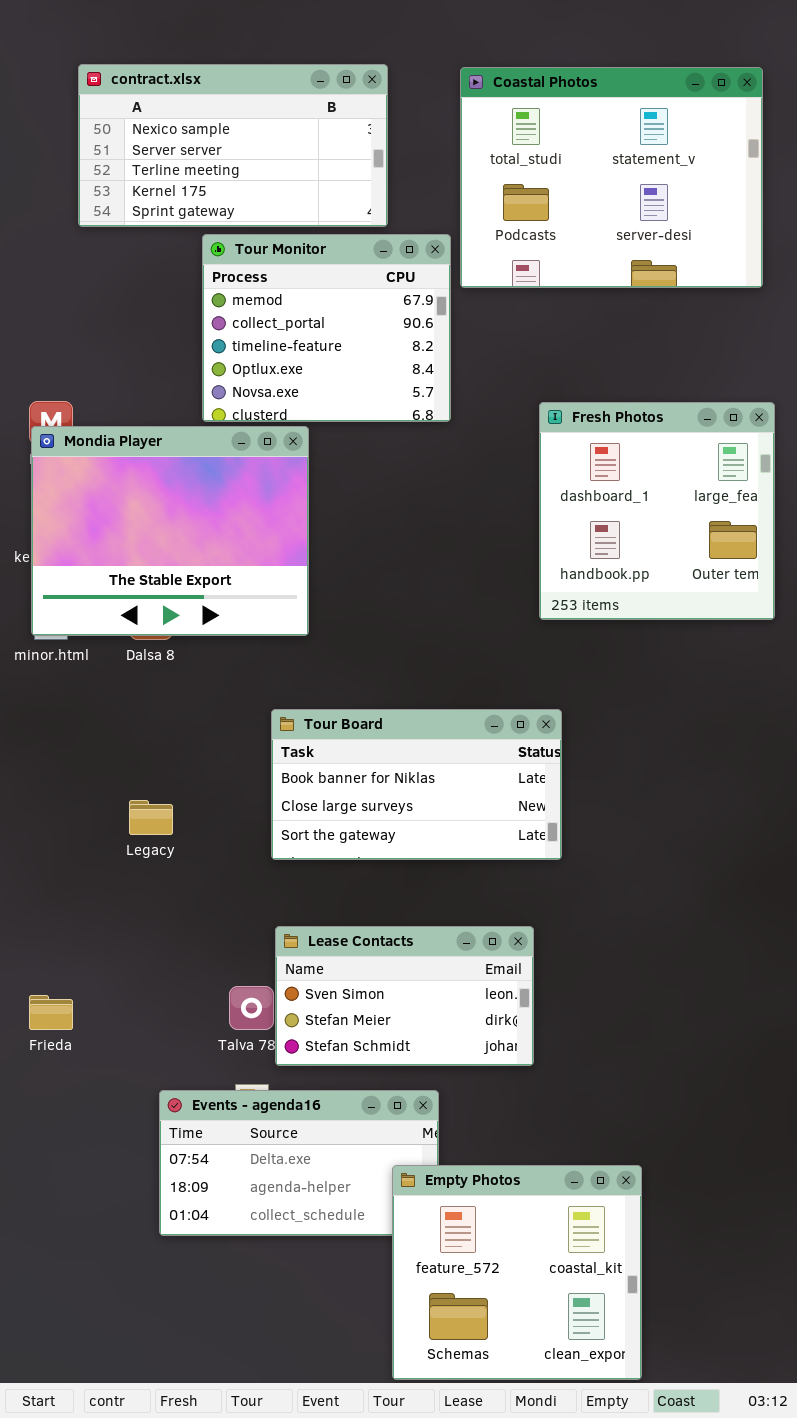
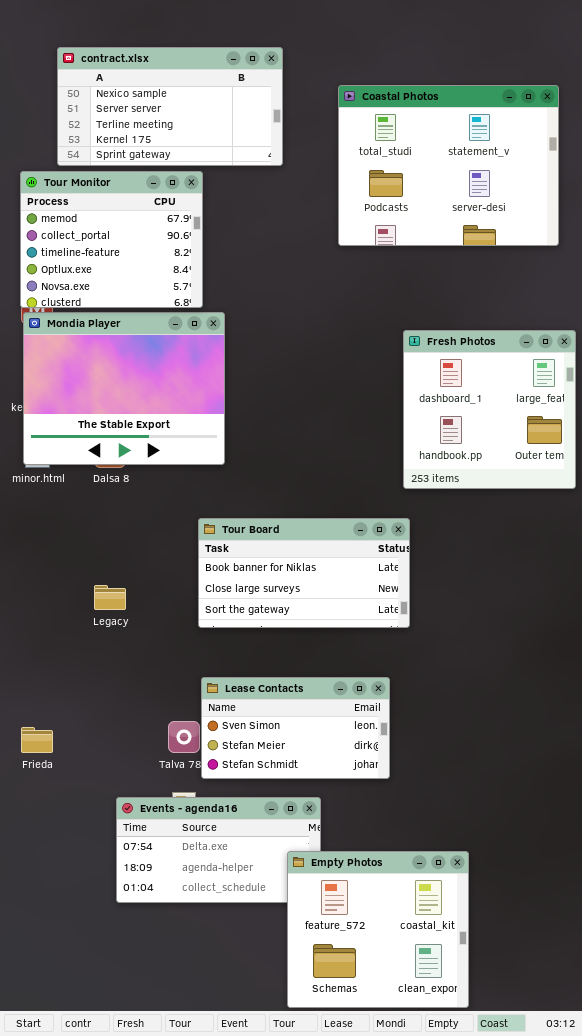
Coastal Photos: [460,67,763,288] -> [338,85,559,246], moved
Tour Monitor: [202,234,451,422] -> [20,171,203,308], moved
Fresh Photos: [539,402,775,620] -> [403,330,576,489], moved

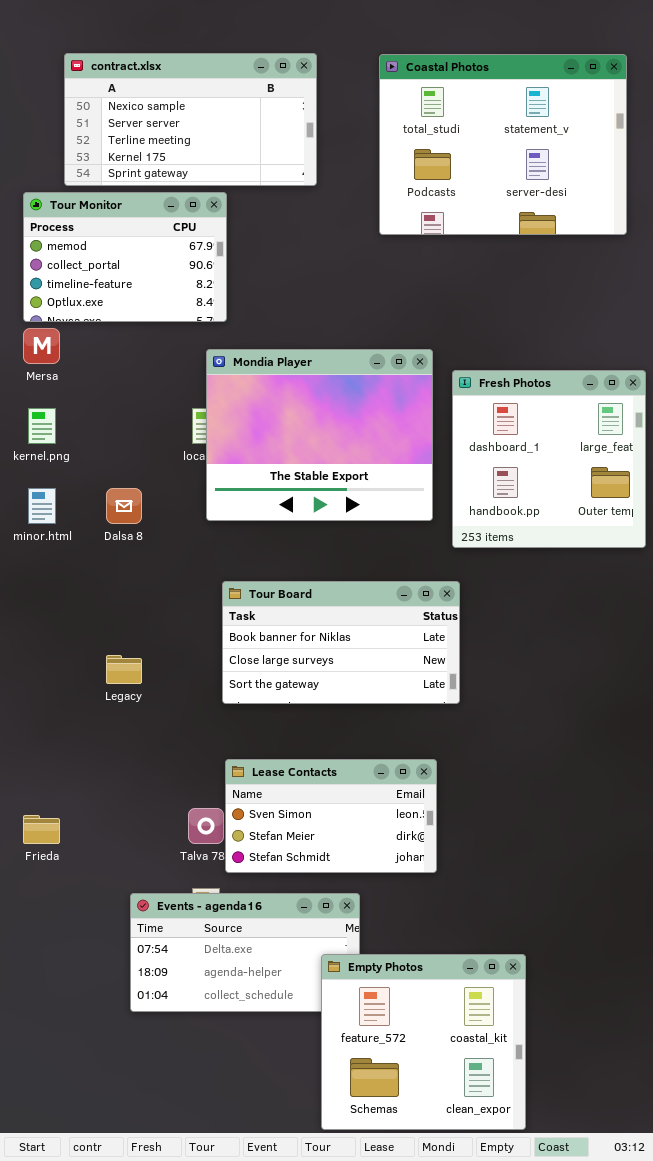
Coastal Photos: [338,85,559,246] -> [379,54,627,235], moved
Tour Monitor: [20,171,203,308] -> [23,192,227,322], resized
Mondia Player: [23,312,225,465] -> [206,349,433,521], moved

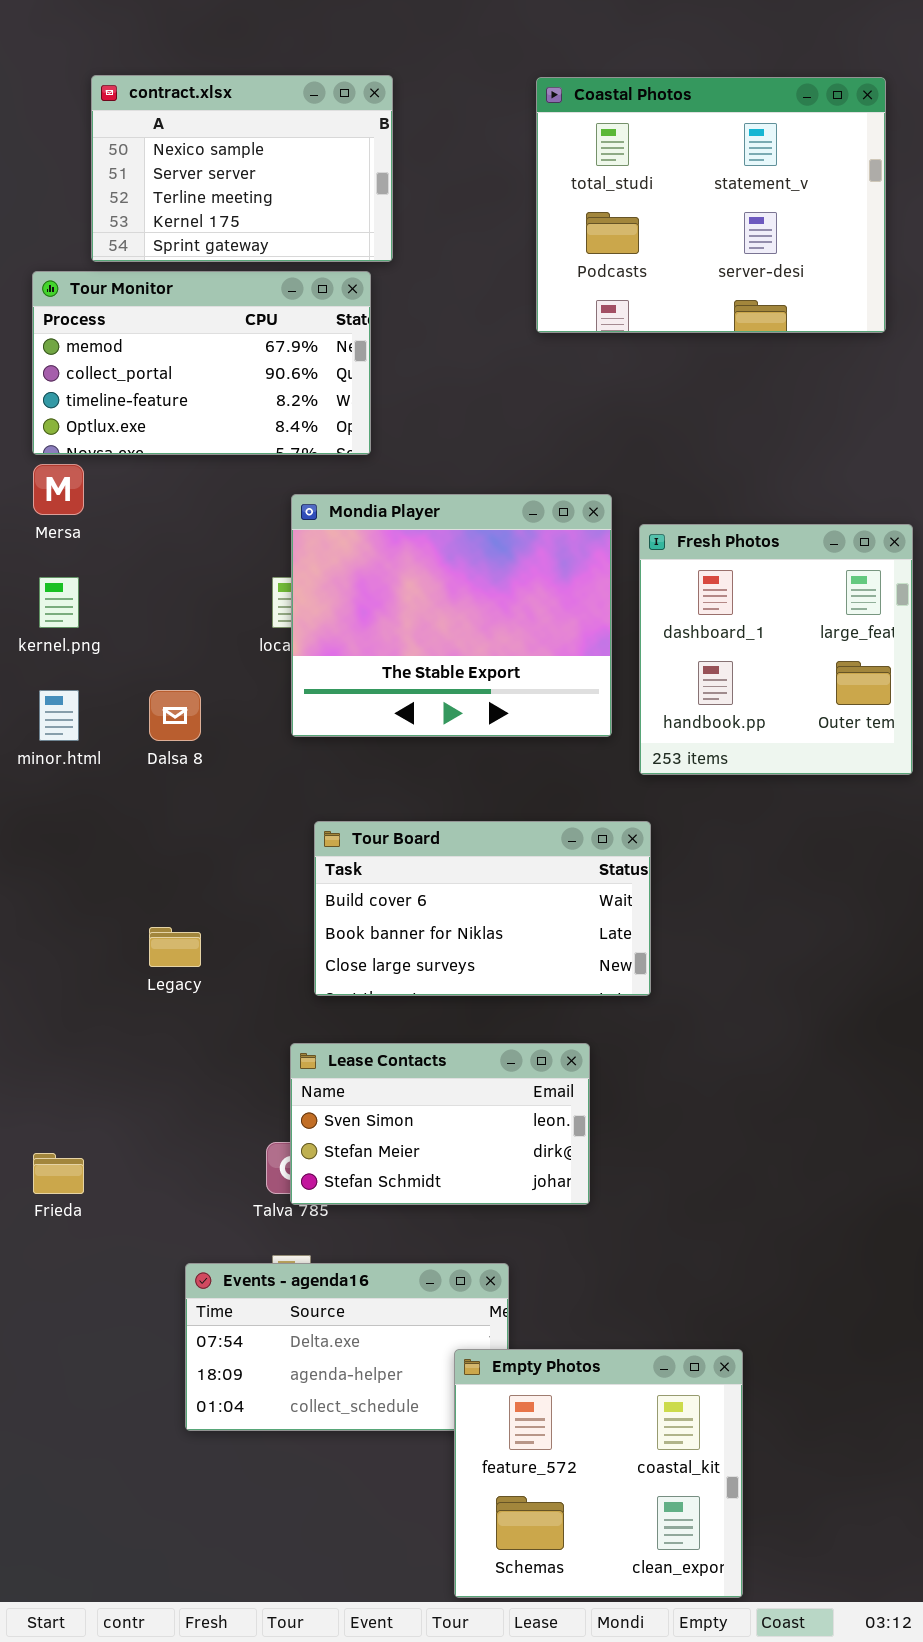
contract.xlsx: [64,53,317,186] -> [91,75,393,262], resized
Tour Monitor: [23,192,227,322] -> [32,271,371,455], resized
Tour Board: [222,581,460,704] -> [314,821,651,996], scrolled up 1 row
Lease Contacts: [225,759,437,873] -> [290,1043,590,1205], moved

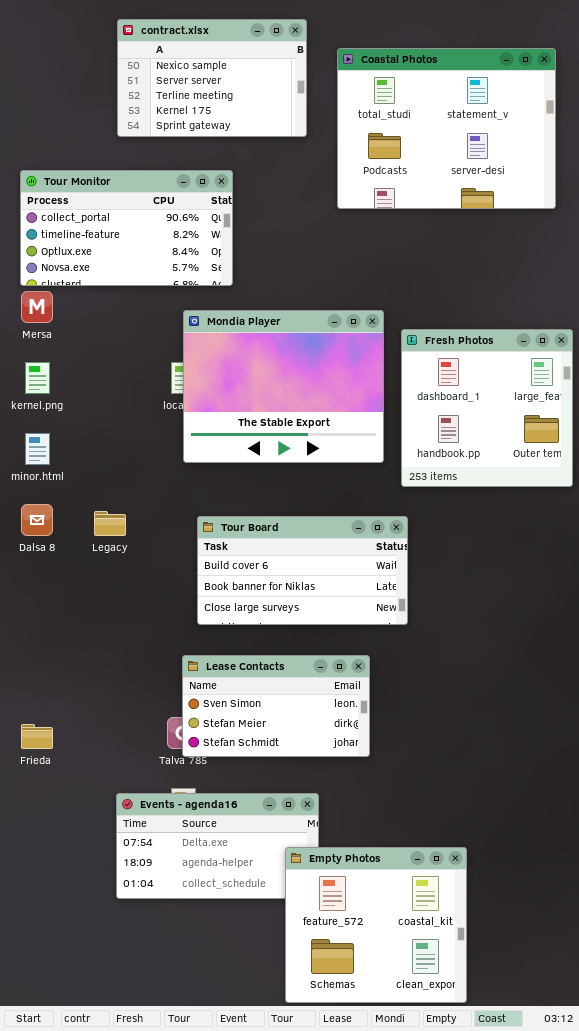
contract.xlsx: [91,75,393,262] -> [117,19,307,137], moved
Tour Monitor: [32,271,371,455] -> [20,170,233,286], scrolled down 1 row
Dalsa 8: [149,690,201,741] -> [21,504,53,536], moved
Legacy: [149,927,201,967] -> [94,511,126,536], moved

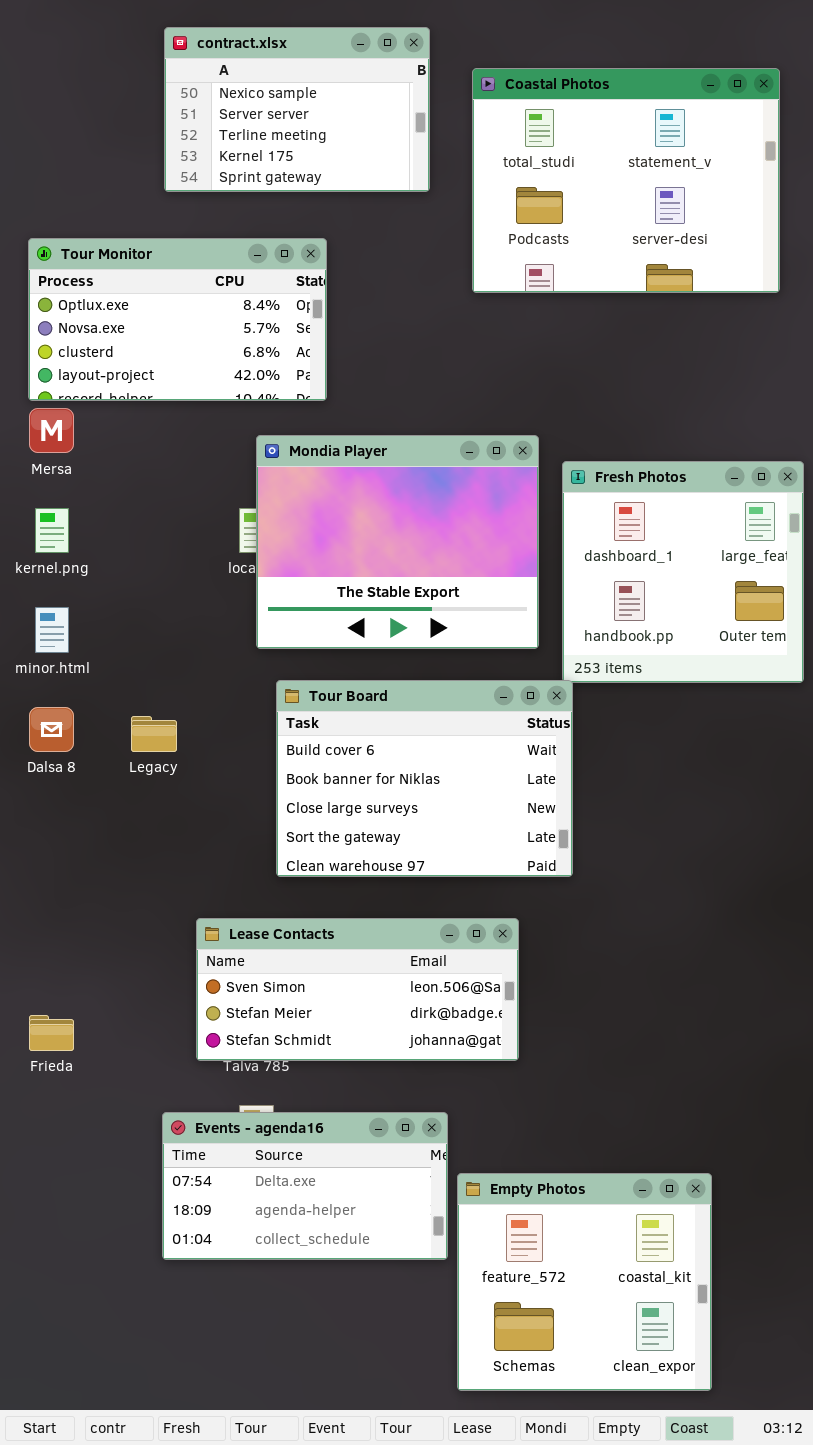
Tour Monitor: [20,170,233,286] -> [28,238,327,401], scrolled down 2 rows
Tour Board: [197,516,408,625] -> [276,680,573,877], resized
Lease Contacts: [182,655,370,757] -> [196,918,519,1061], resized
Empty Photos: [285,847,467,1003] -> [457,1173,712,1391], moved

